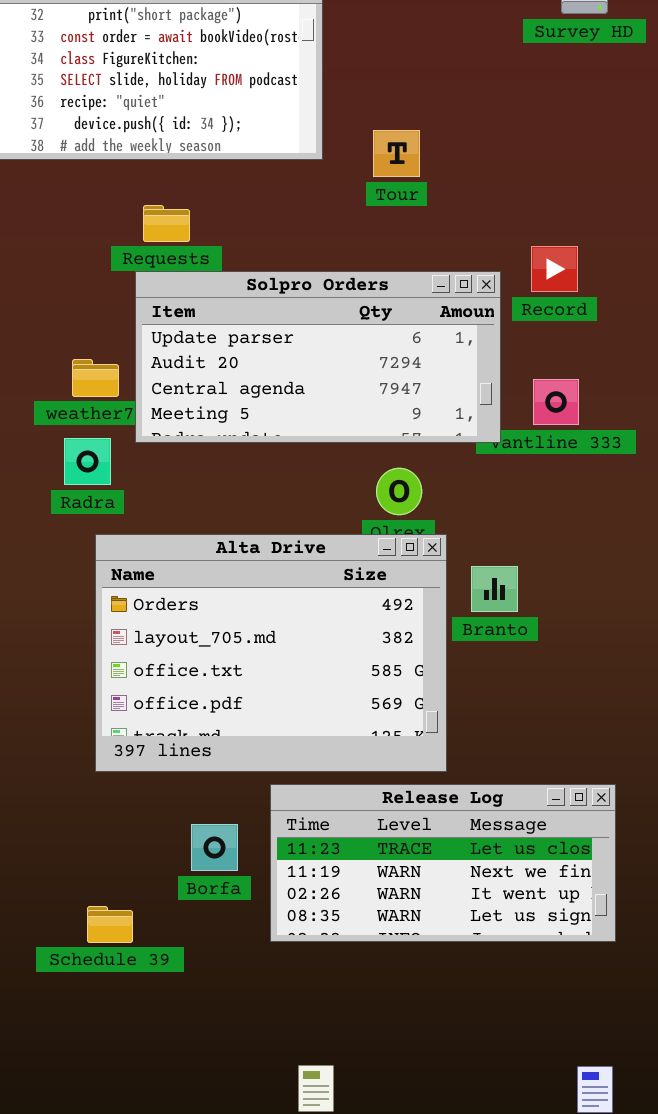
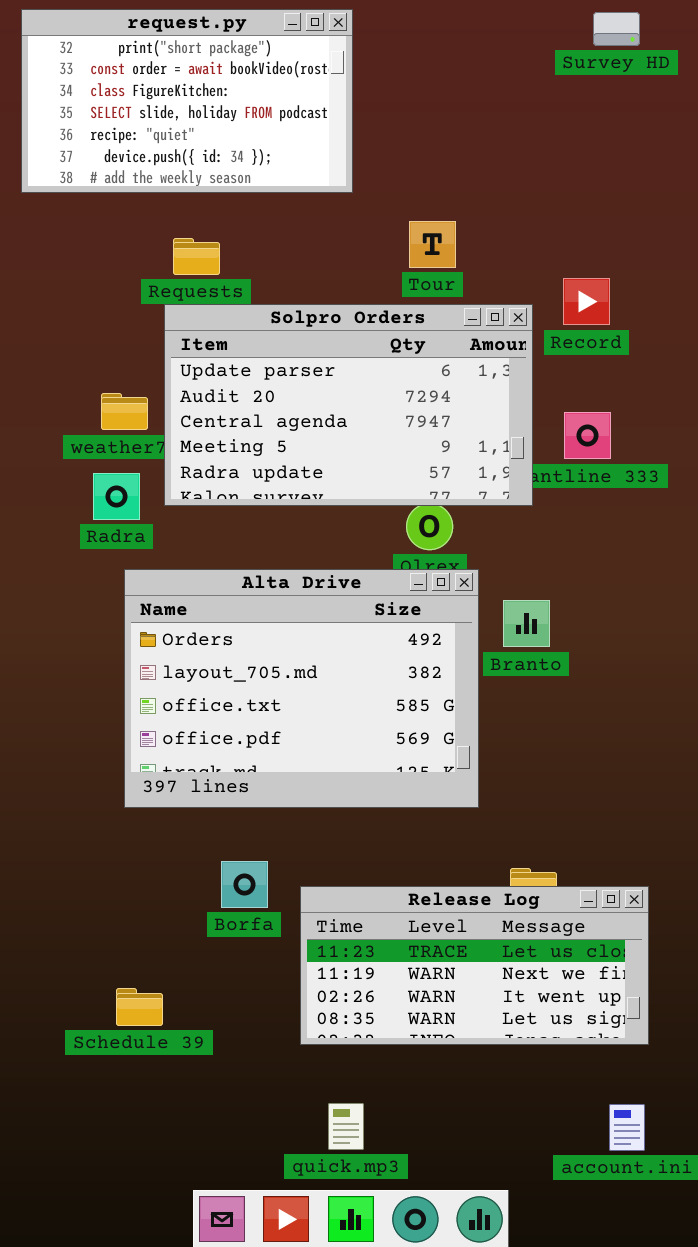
Tour: [373,130,420,177] -> [409,221,456,268], moved
Solpro Orders: [135,271,501,443] -> [164,304,533,506], resized
Release Log: [270,784,616,942] -> [300,886,649,1045], moved
Schedule 39: [87,906,133,943] -> [116,988,163,1026], moved

